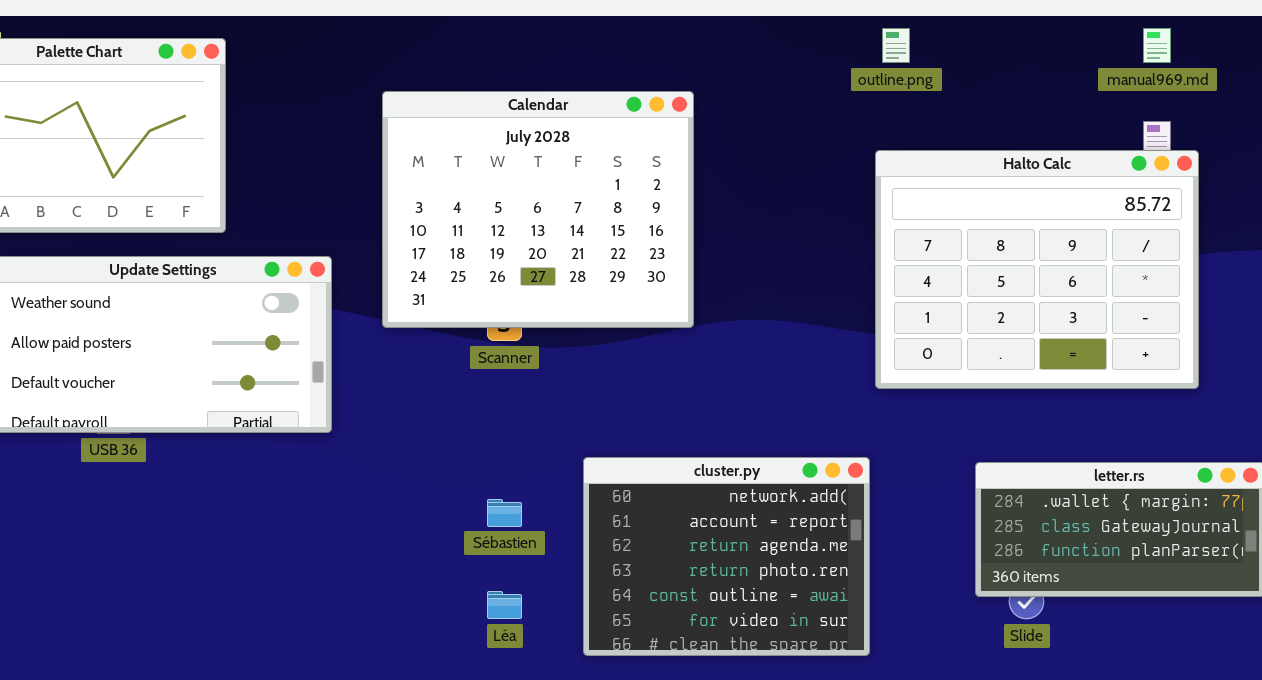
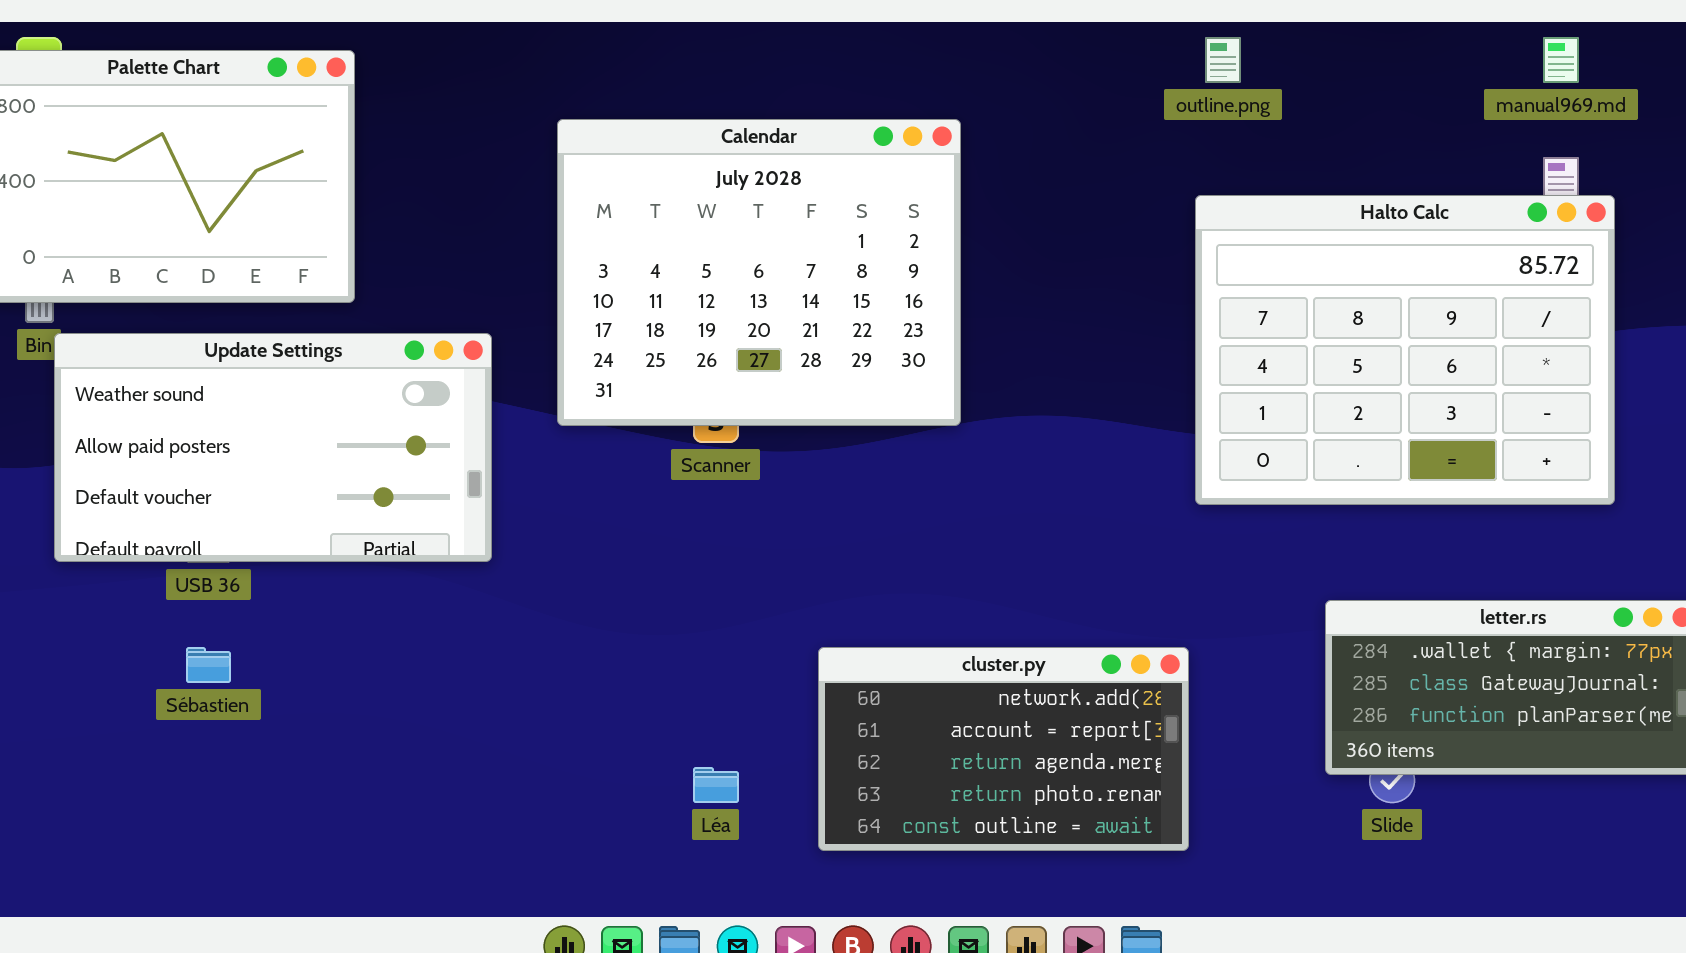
cluster.py: [583,457,870,656] -> [818,647,1189,851], resized
Sébastien: [487,499,522,527] -> [186,647,231,683], moved

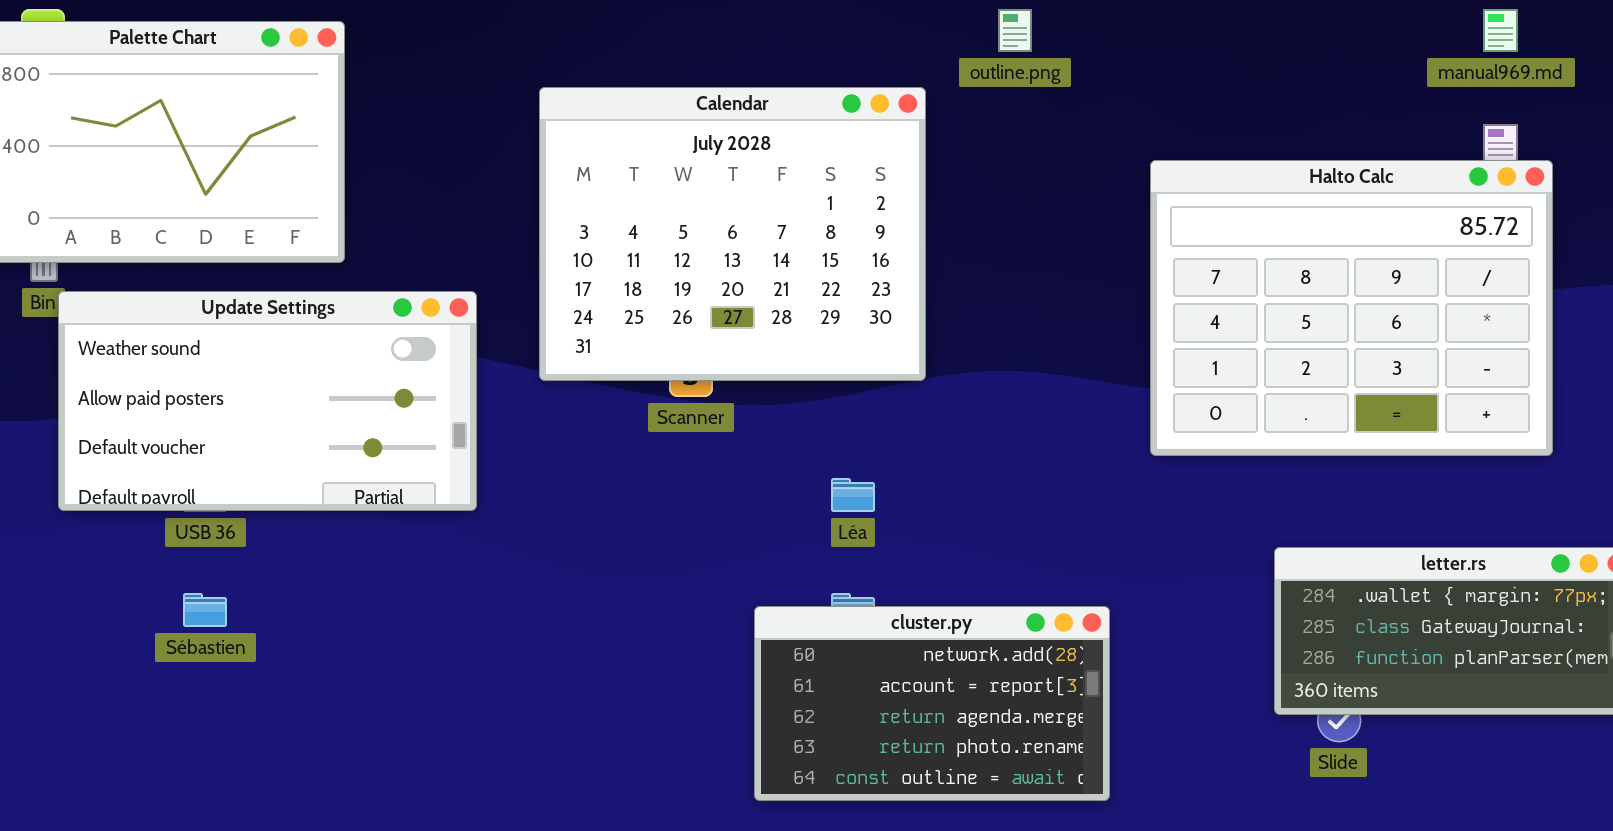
outline.png: [1205,37,1241,83] -> [998,9,1032,52], moved
cluster.py: [818,647,1189,851] -> [754,606,1110,801], moved
Léa: [693,767,739,803] -> [831,478,875,512], moved

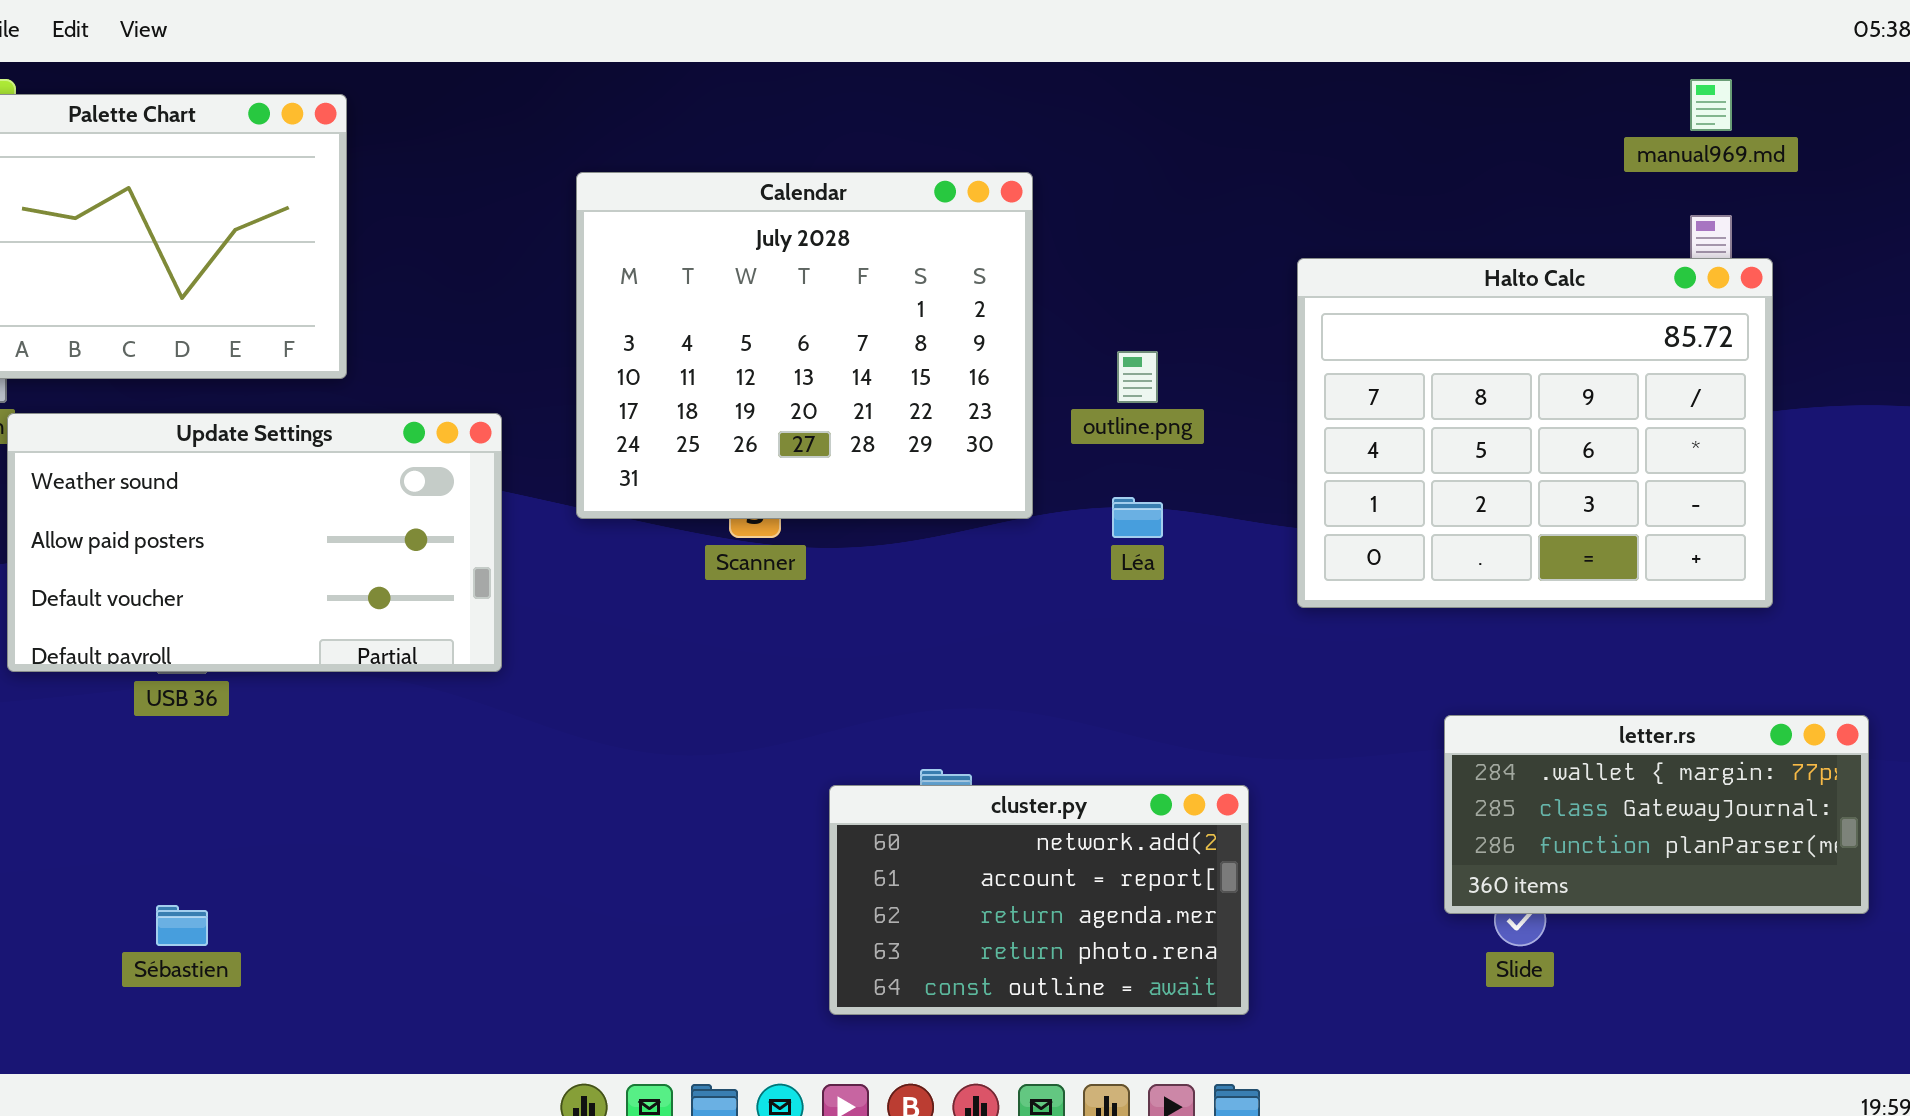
outline.png: [998,9,1032,52] -> [1117,351,1158,403], moved
Léa: [831,478,875,512] -> [1112,497,1163,538], moved
Sébastien: [183,593,227,627] -> [156,905,208,946], moved

